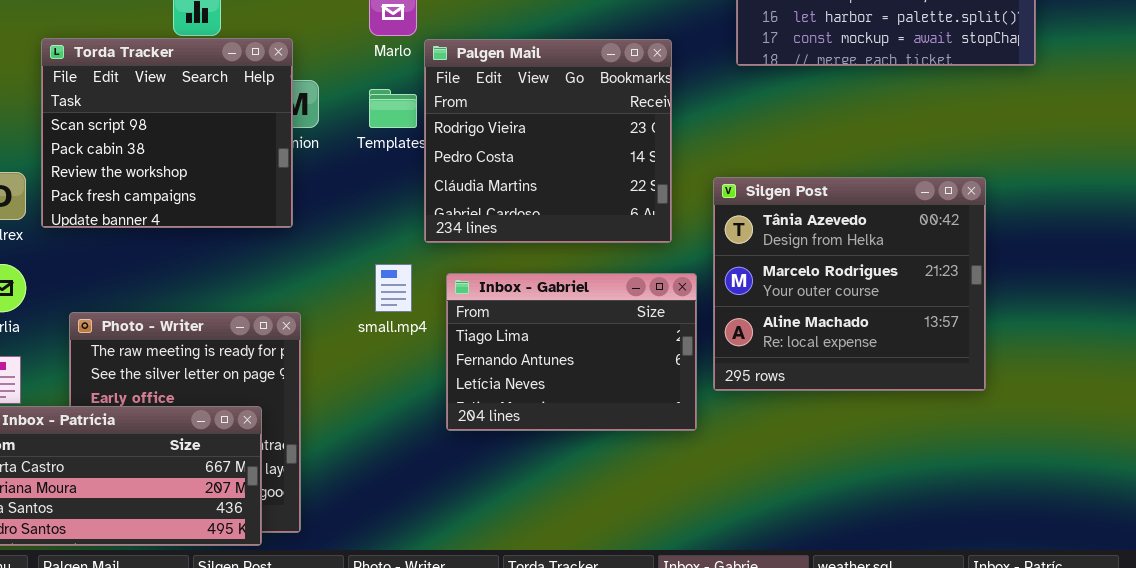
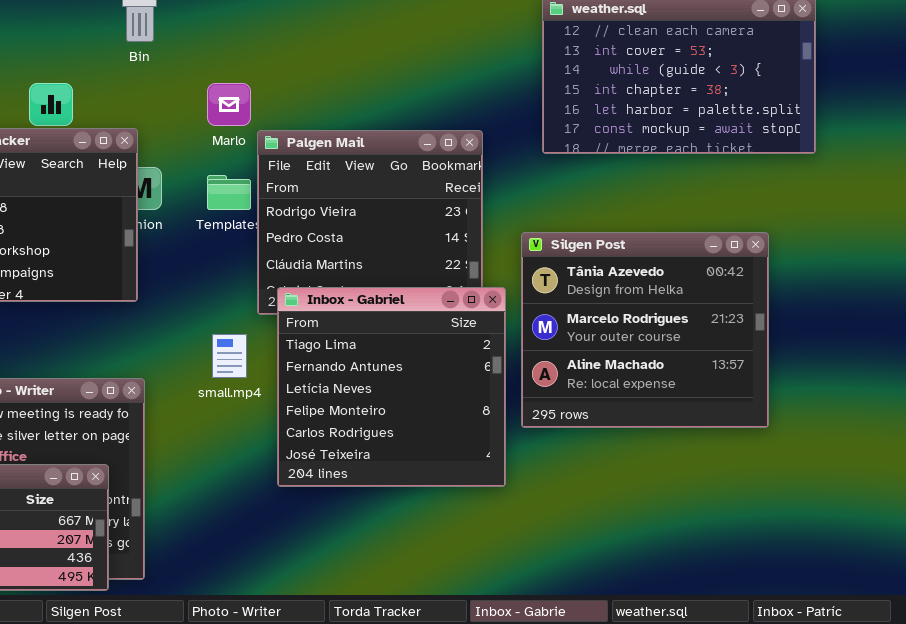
Silgen Post: [713,177,986,391] -> [521,232,769,428], moved
Inbox - Gabriel: [446,273,697,431] -> [277,287,506,487], resized

